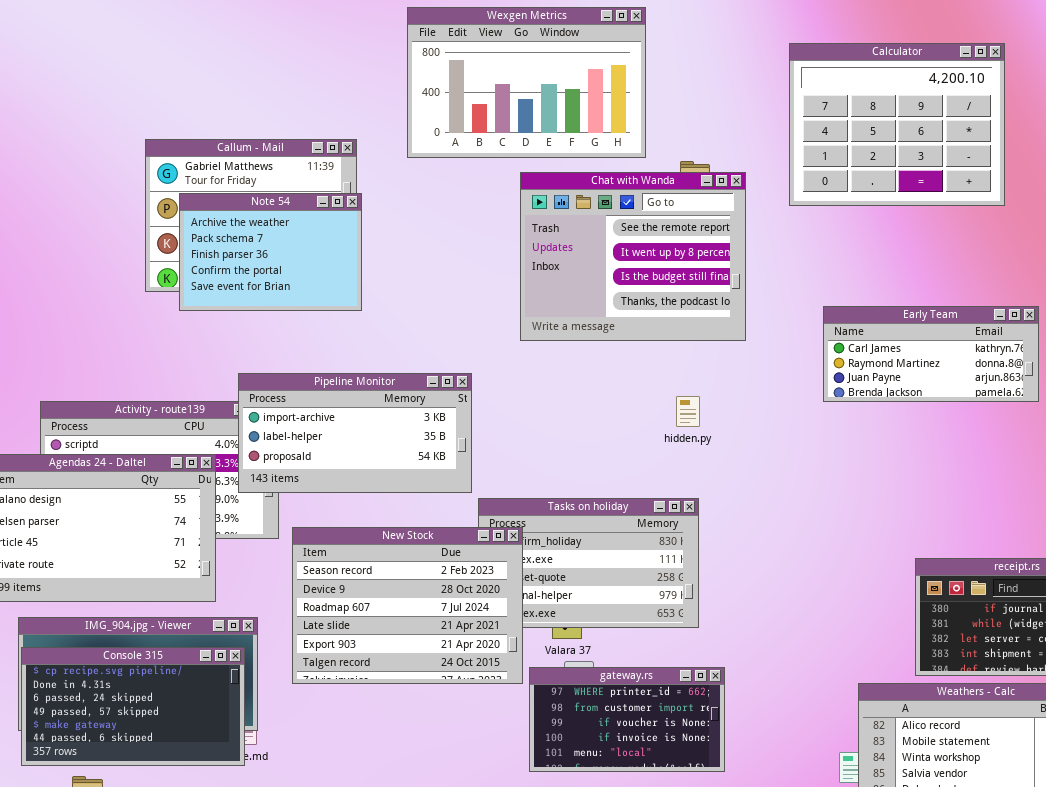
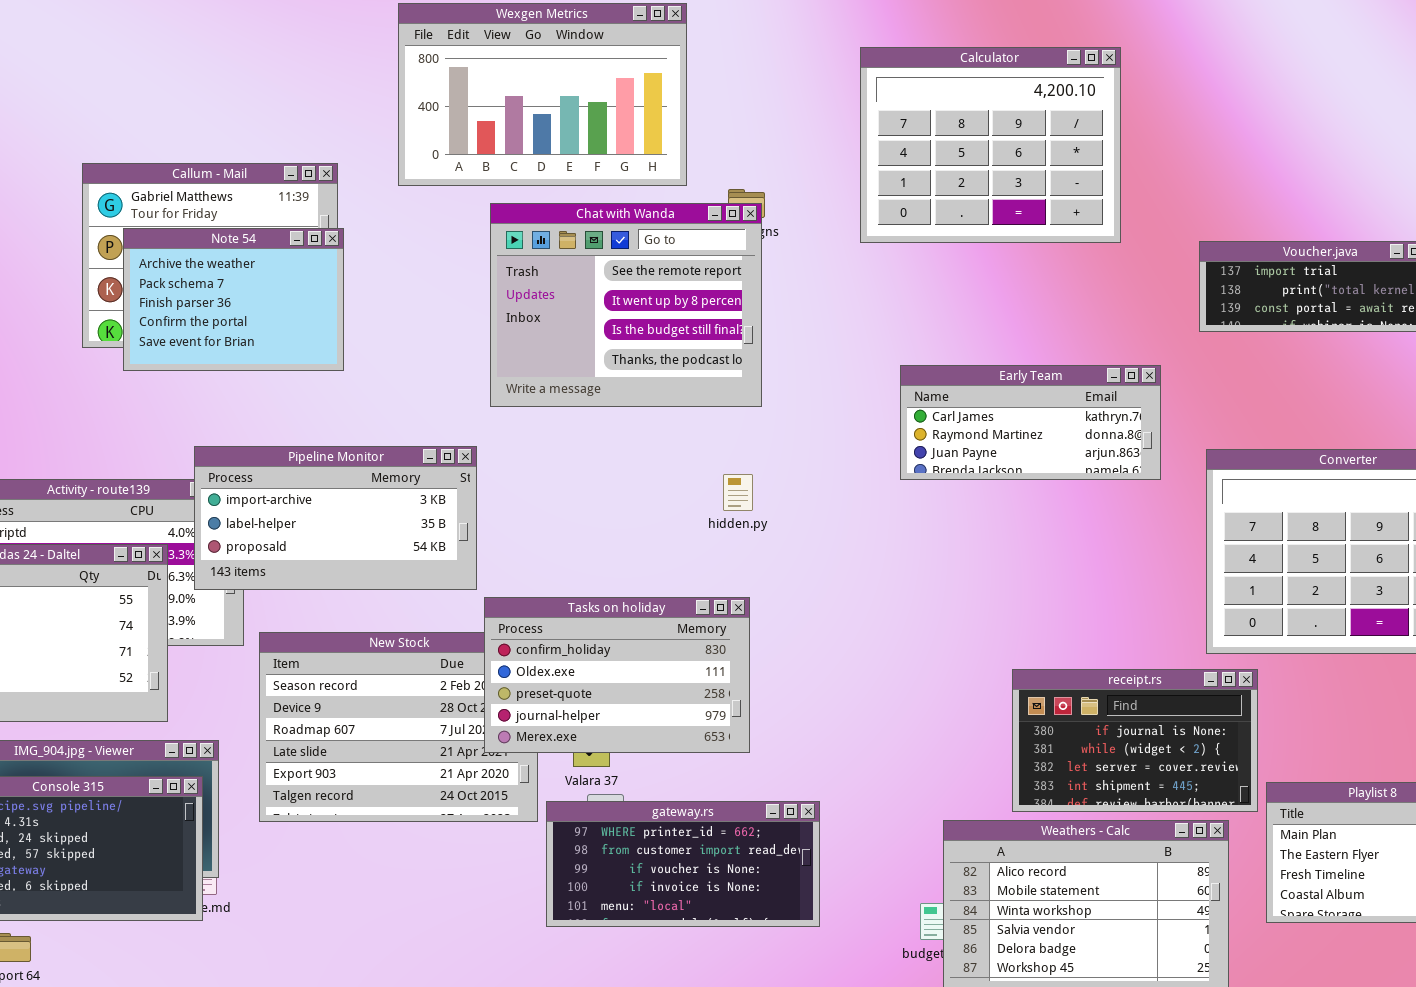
Chat with Wanda: [520,172,746,341] -> [490,203,762,407], moved
Tasks on holiday: [478,498,699,628] -> [484,597,750,753], raised
gateway.rs: [529,667,725,772] -> [546,801,820,927], resized

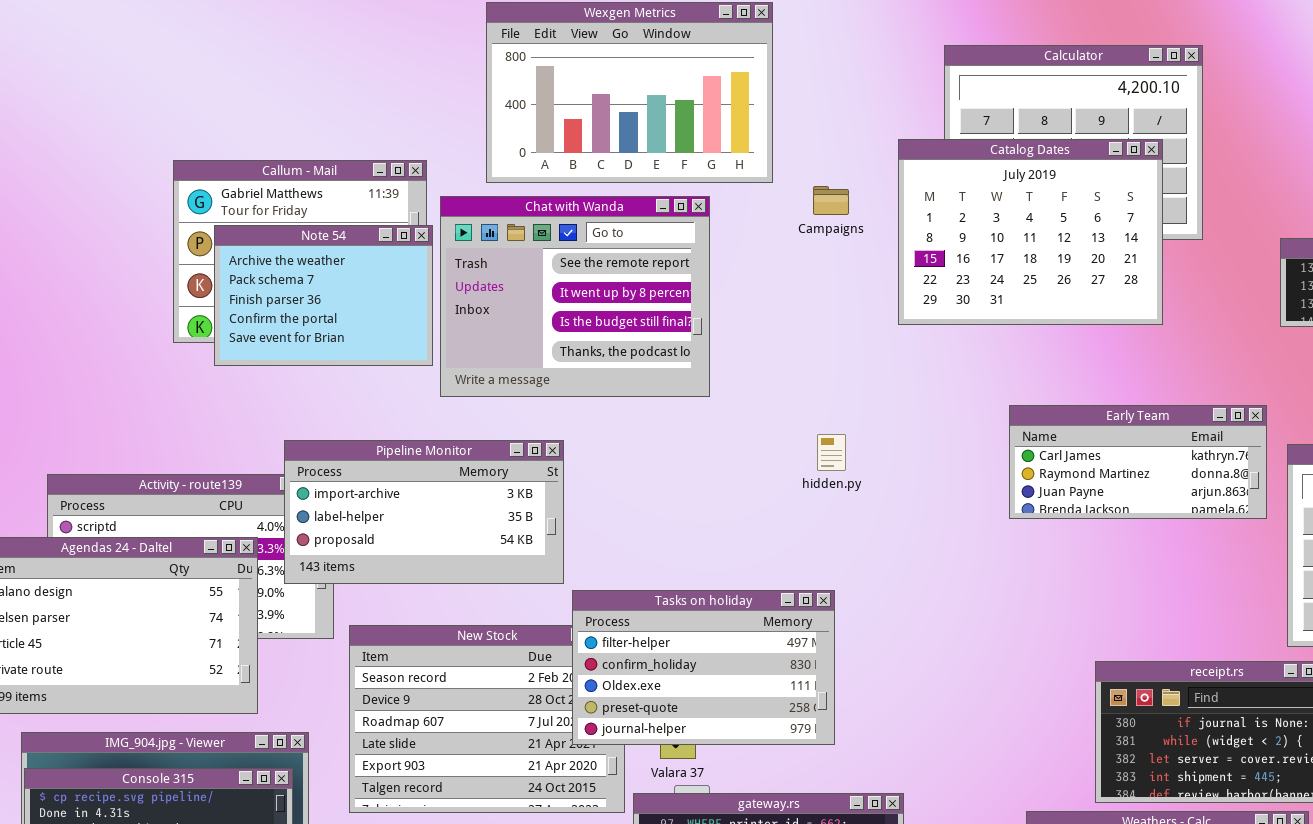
Catalog Dates: none -> [898,139,1163,325], opened
Chat with Wanda: [490,203,762,407] -> [440,196,710,397], moved
Early Team: [900,365,1161,480] -> [1009,405,1267,519], moved
hidden.py: [723,474,753,511] -> [817,434,846,471], moved
Tasks on holiday: [484,597,750,753] -> [572,590,835,745], scrolled up 1 row

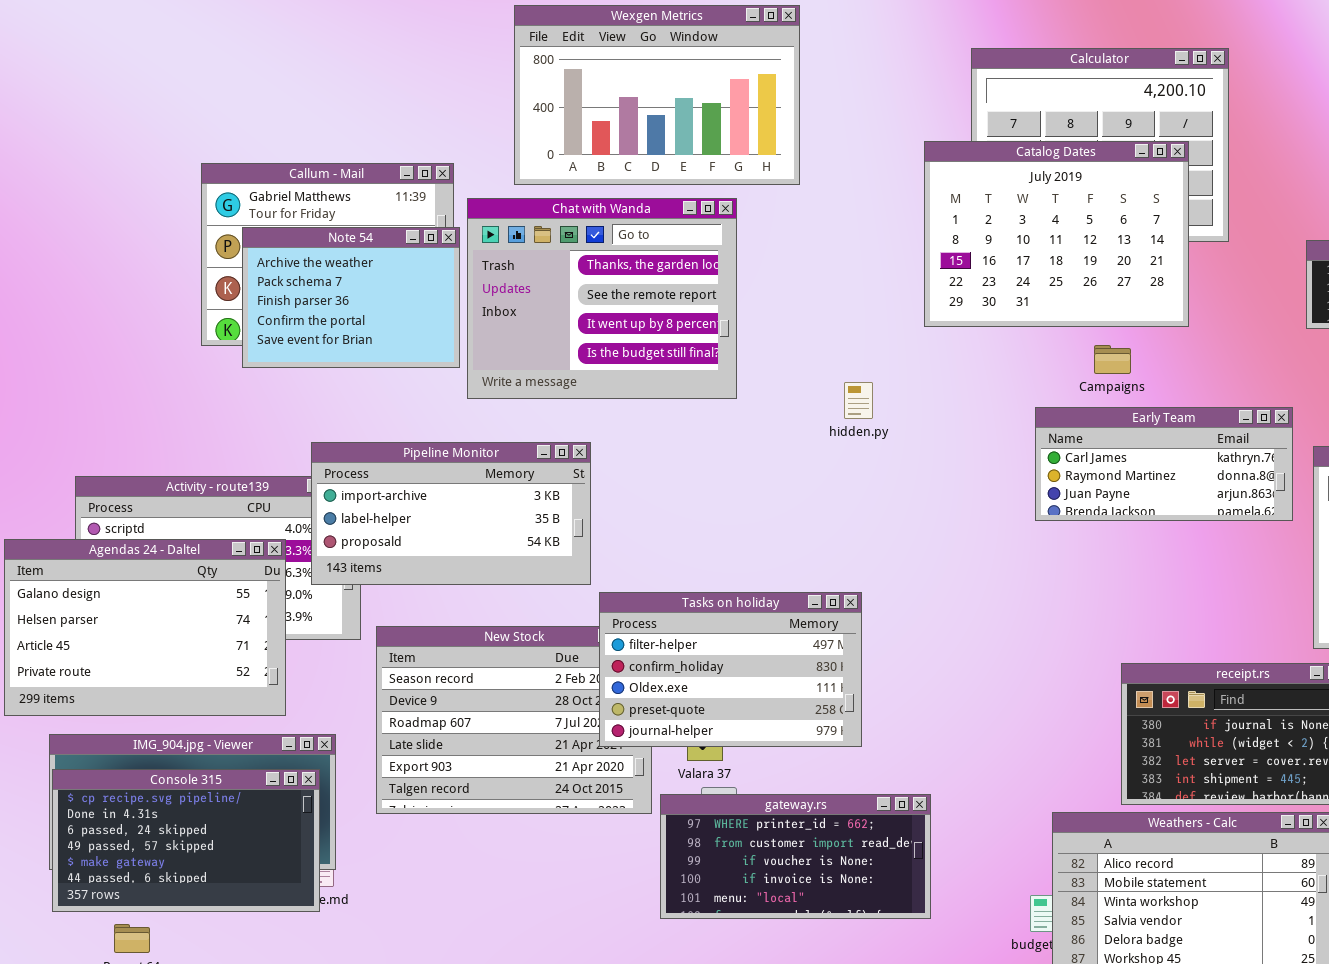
Campaigns: [813,186,849,215] -> [1094,345,1131,374], moved
Chat with Wanda: [440,196,710,397] -> [467,198,737,399], scrolled up 1 row
hidden.py: [817,434,846,471] -> [844,382,873,419], moved

